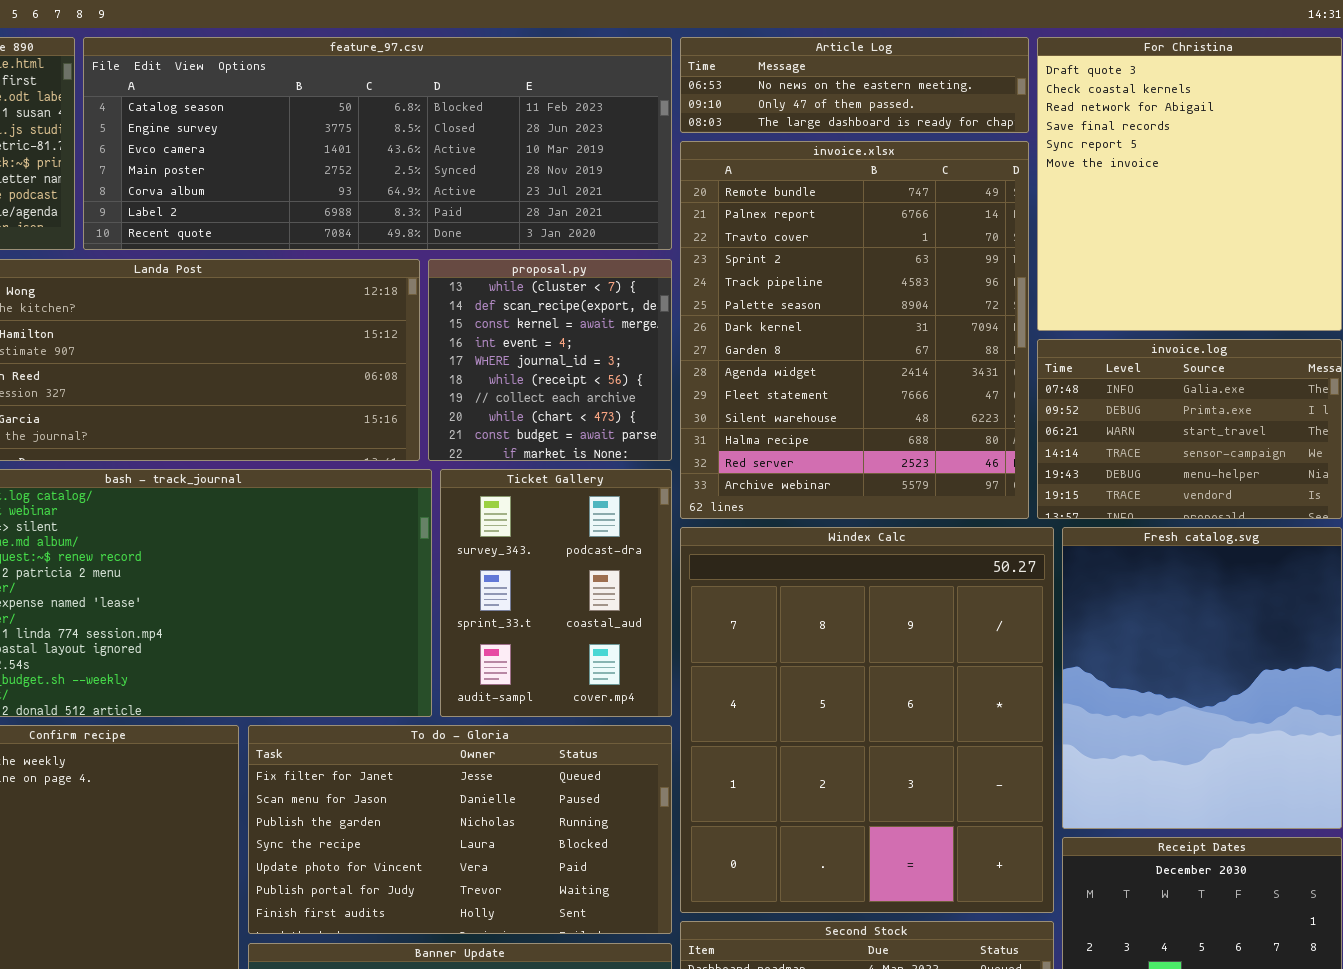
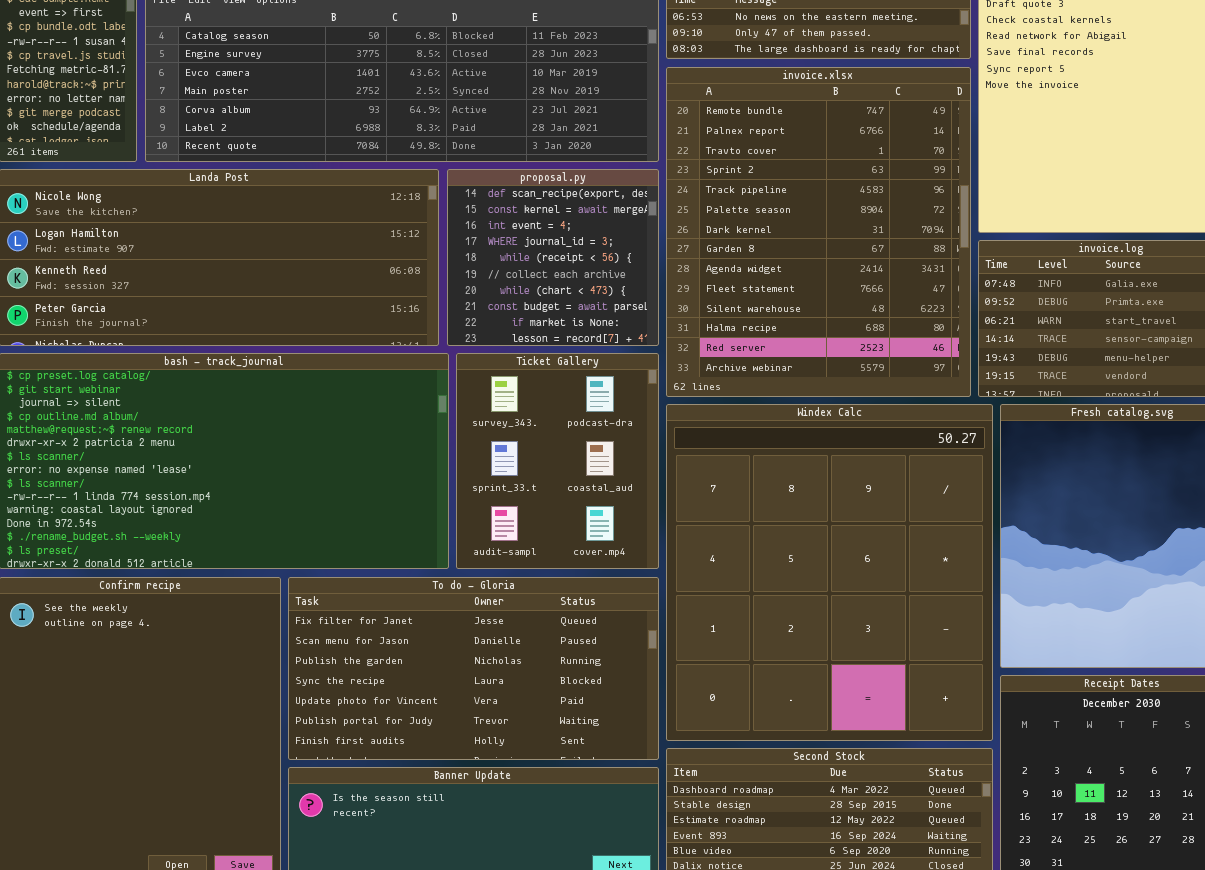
proposal.py: [428,259,672,461] -> [447,169,659,346], scrolled down 1 row

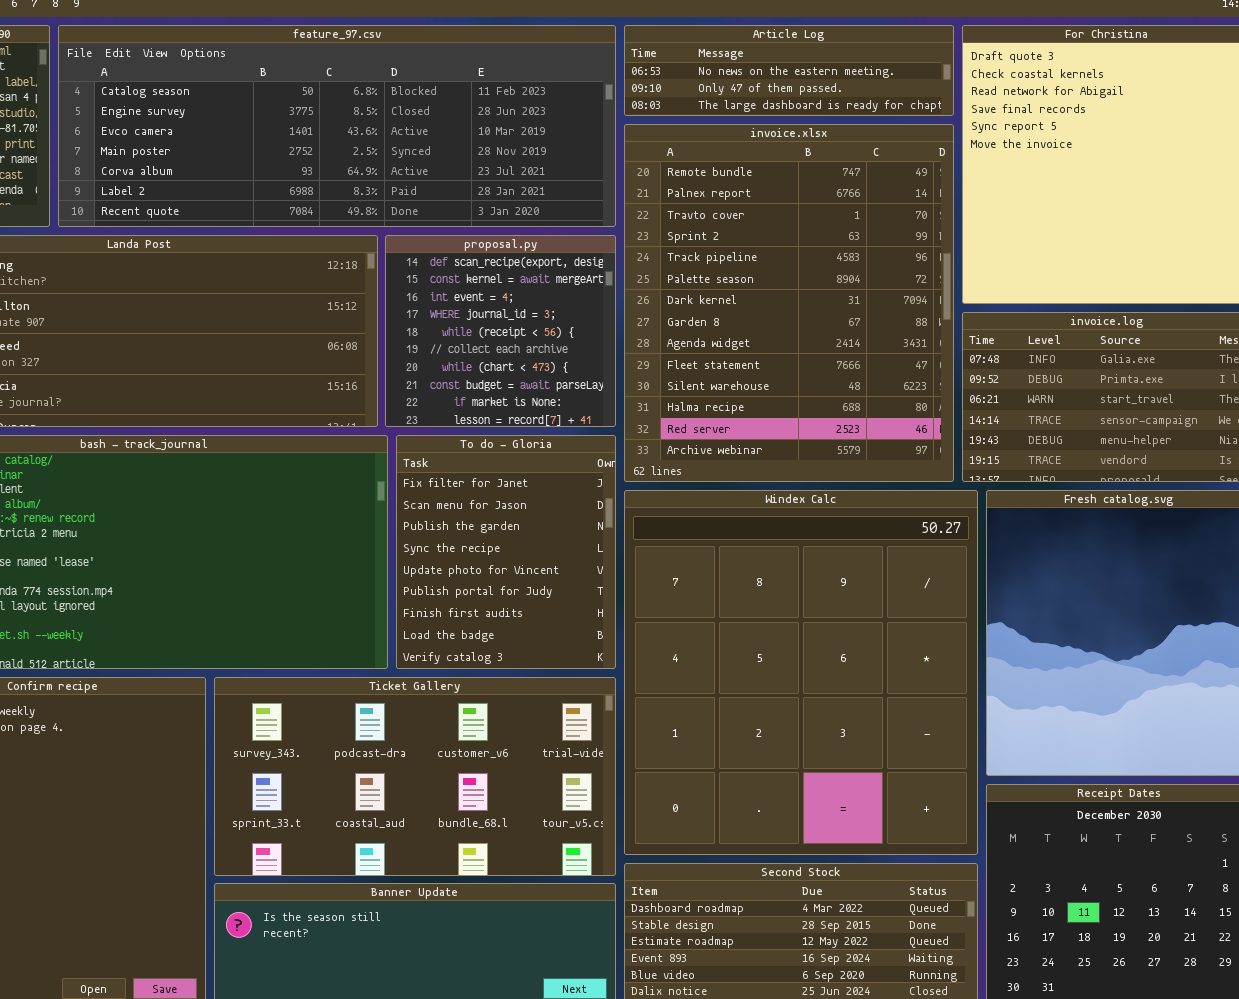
Ticket Gallery: [456,353,659,569] -> [214,677,616,876], moved, resized
To do - Gloria: [288,577,659,760] -> [396,435,616,669], moved, resized

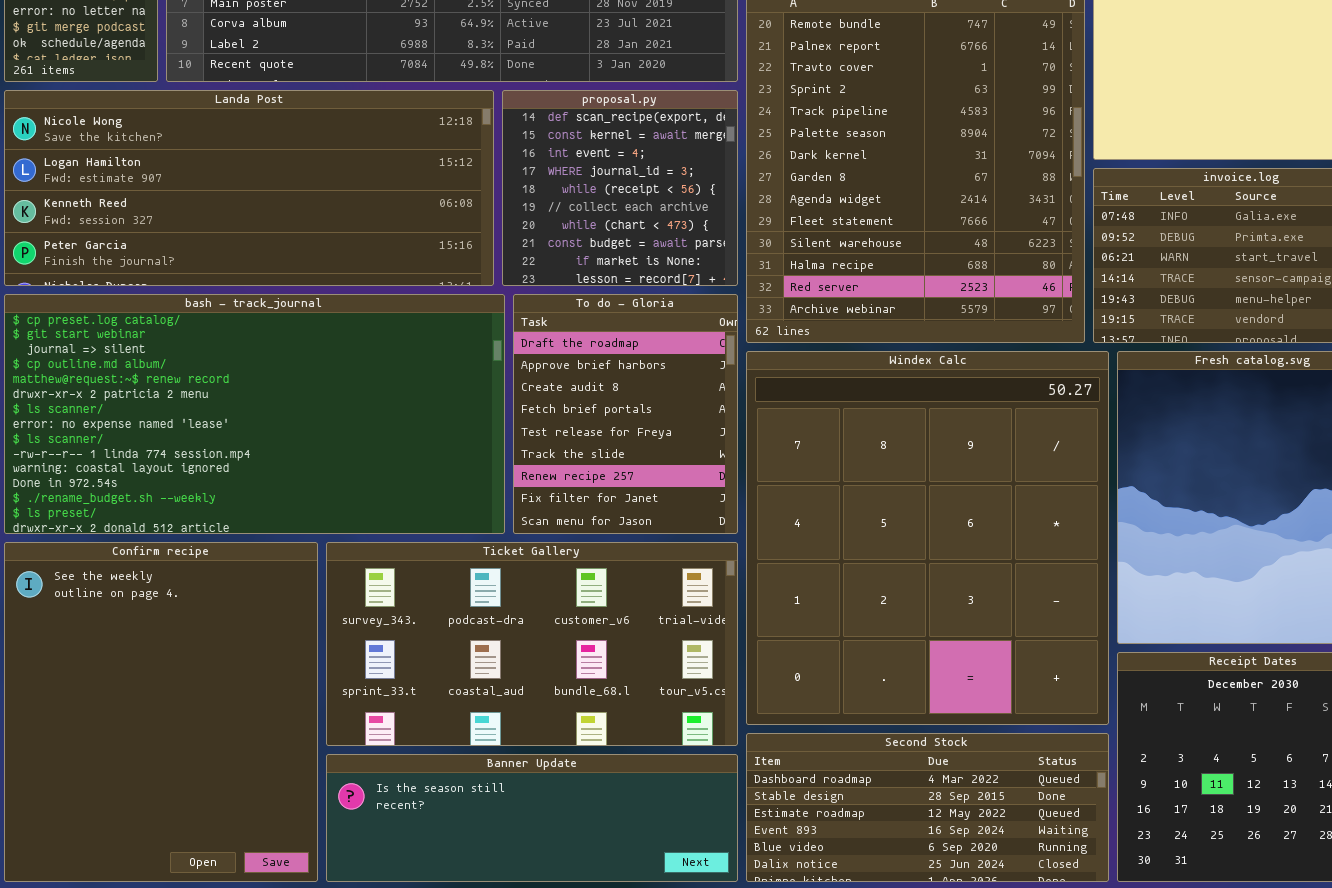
To do - Gloria: [396,435,616,669] -> [513,294,738,534], scrolled up 7 rows

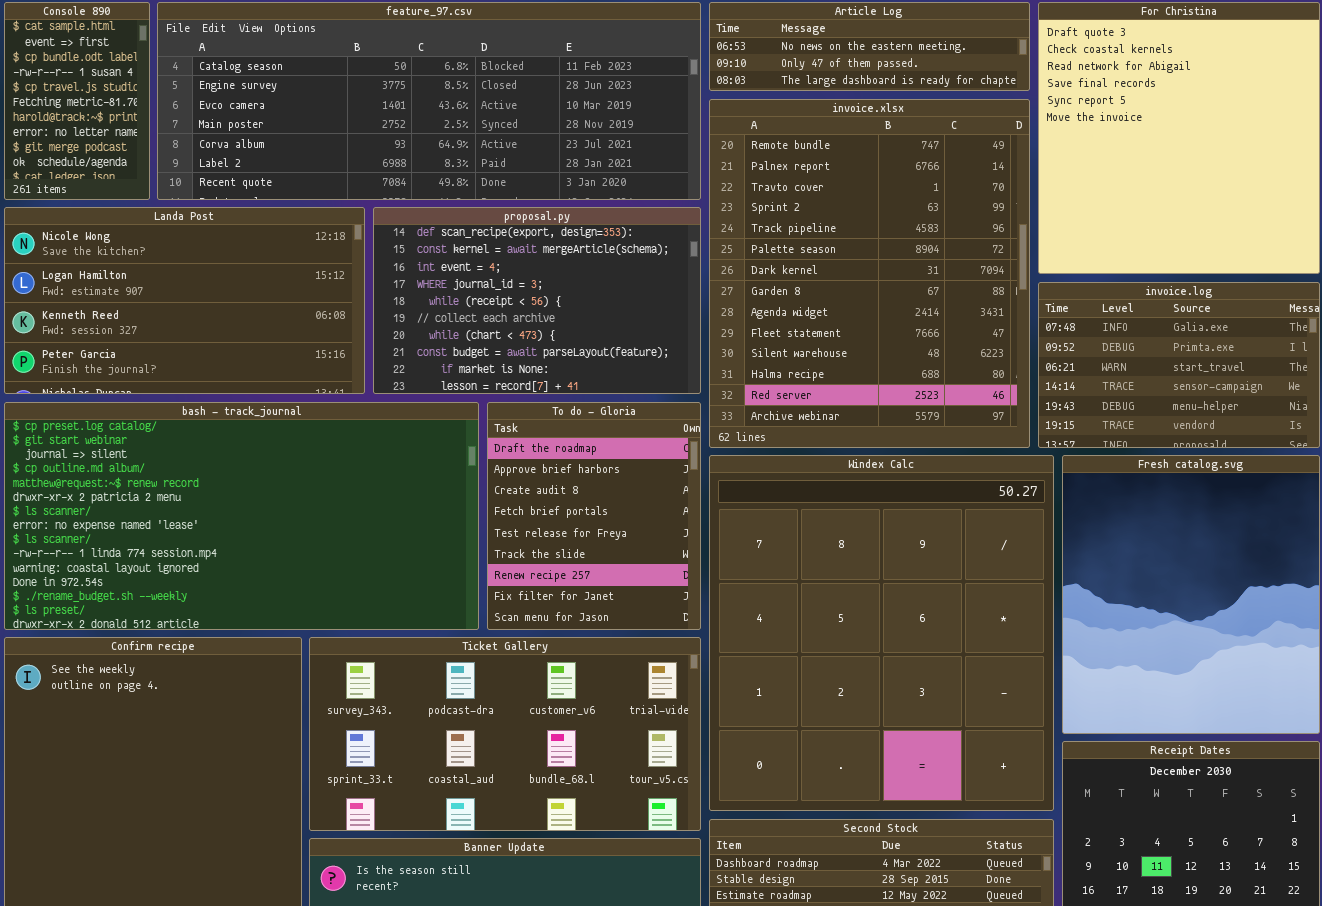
Landa Post: [4,90,494,286] -> [4,207,365,394], resized
proposal.py: [502,90,738,286] -> [373,207,701,394], resized

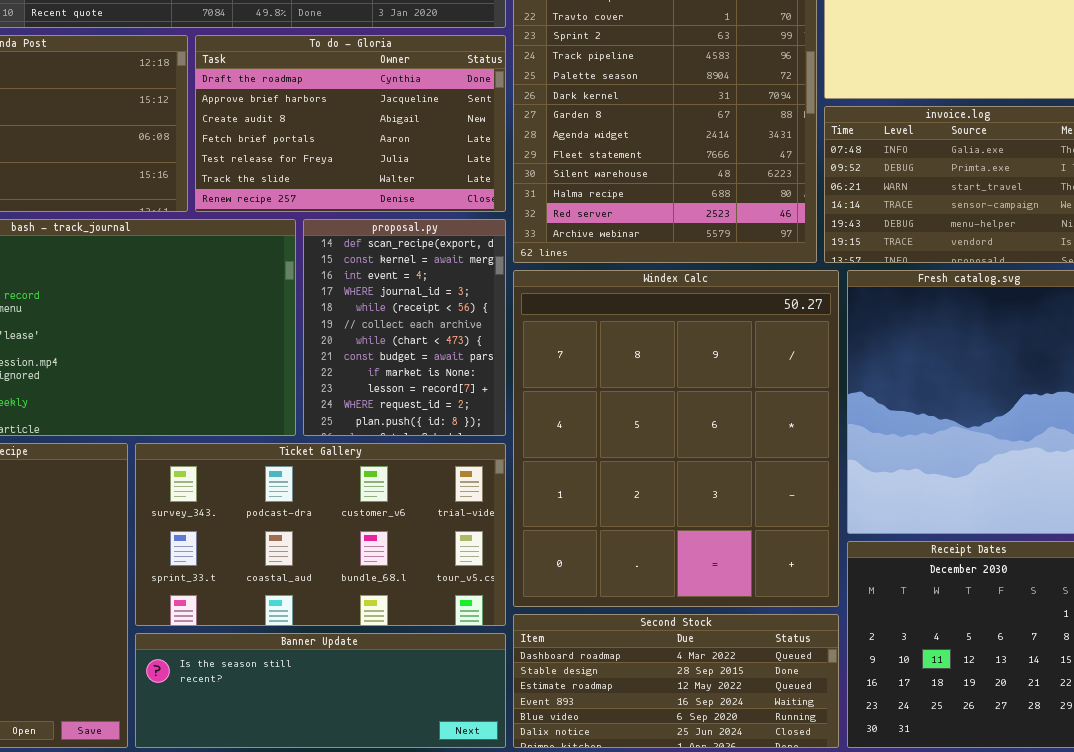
proposal.py: [373,207,701,394] -> [303,219,506,436], moved, resized
To do - Gloria: [487,402,701,630] -> [195,35,506,212], moved, resized

